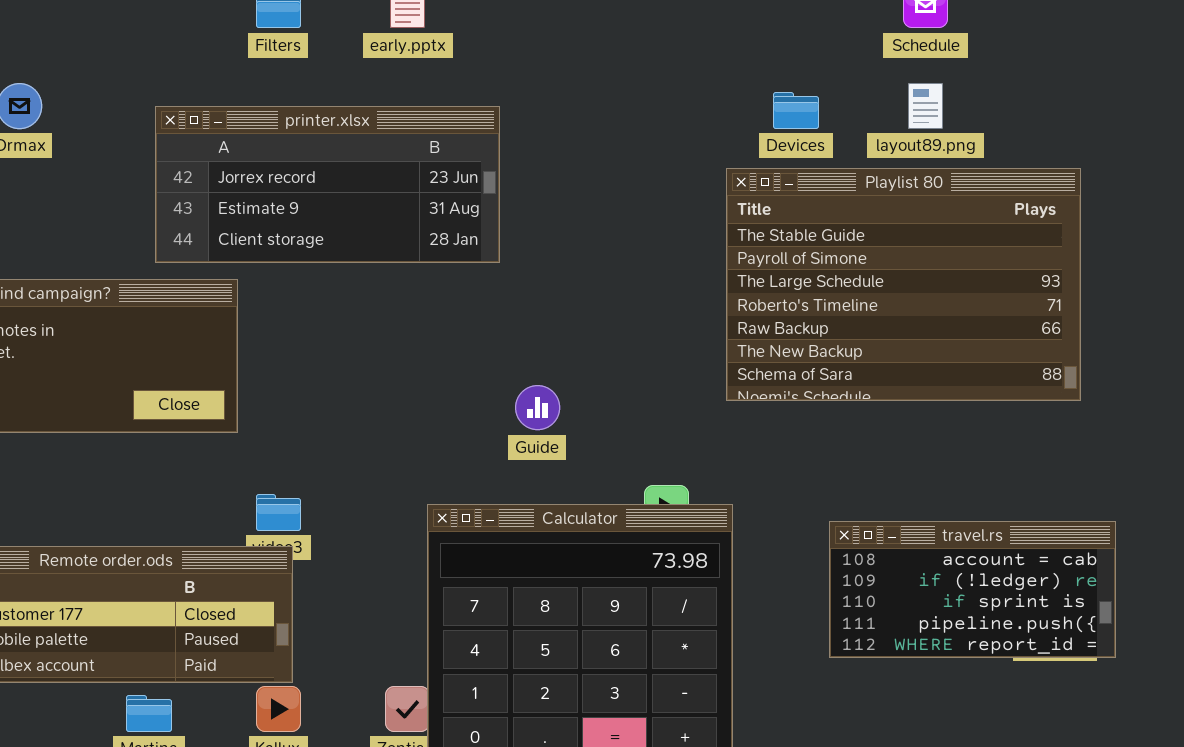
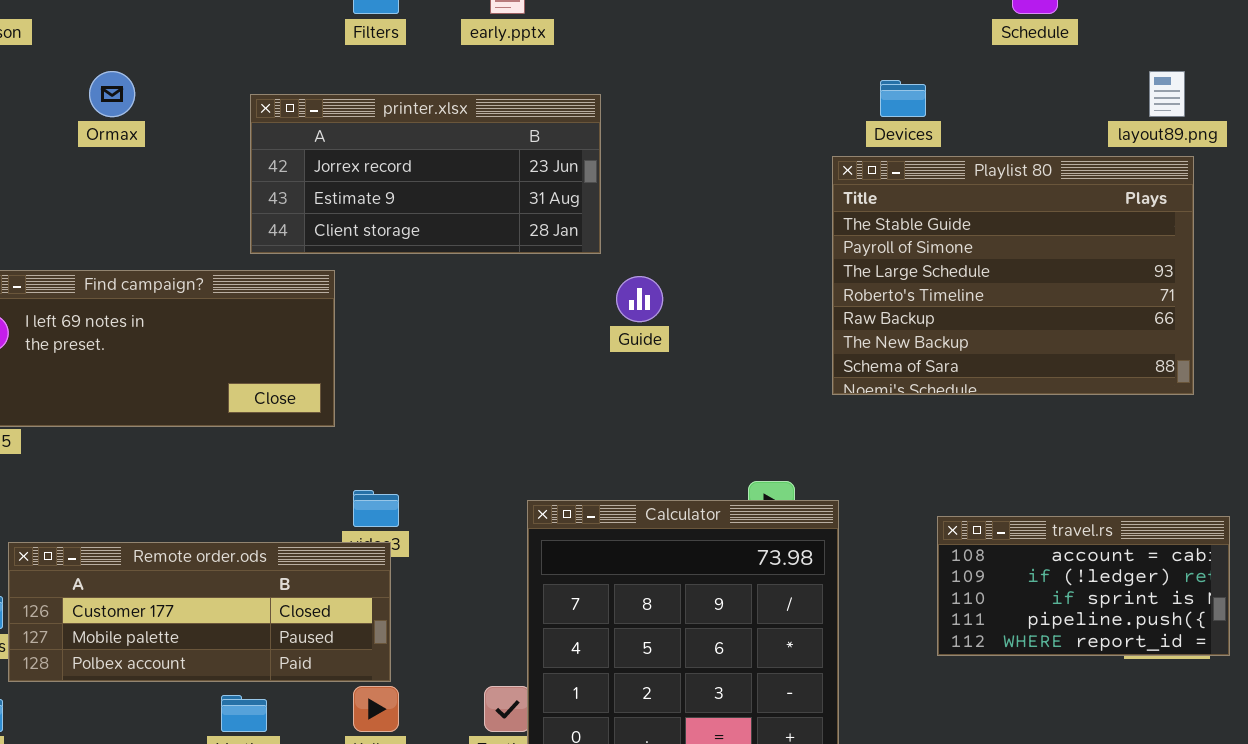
layout89.png: [908,83,943,129] -> [1149,71,1185,117], moved
Guide: [515,385,560,430] -> [616,276,663,322], moved

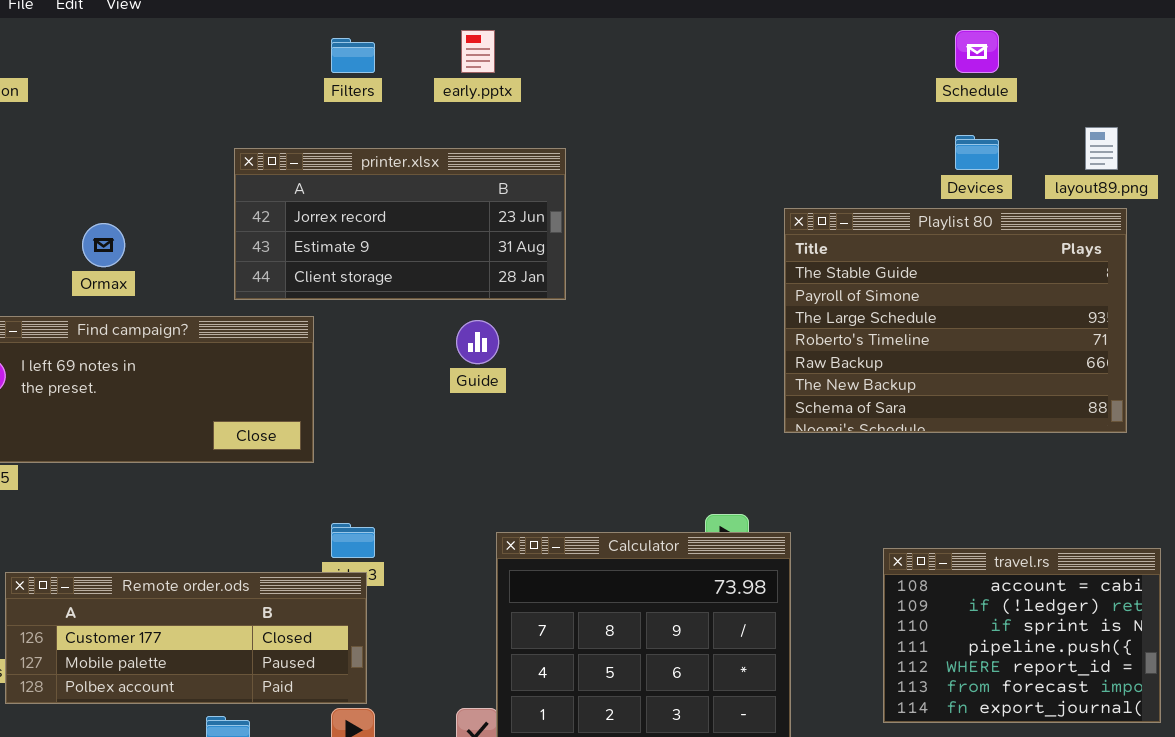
Ormax: [89,71,135,117] -> [82,223,125,267], moved
Devices: [880,80,926,117] -> [955,135,999,170], moved
Guide: [616,276,663,322] -> [456,320,499,364], moved
travel.rs: [937,516,1230,656] -> [883,548,1161,723], resized

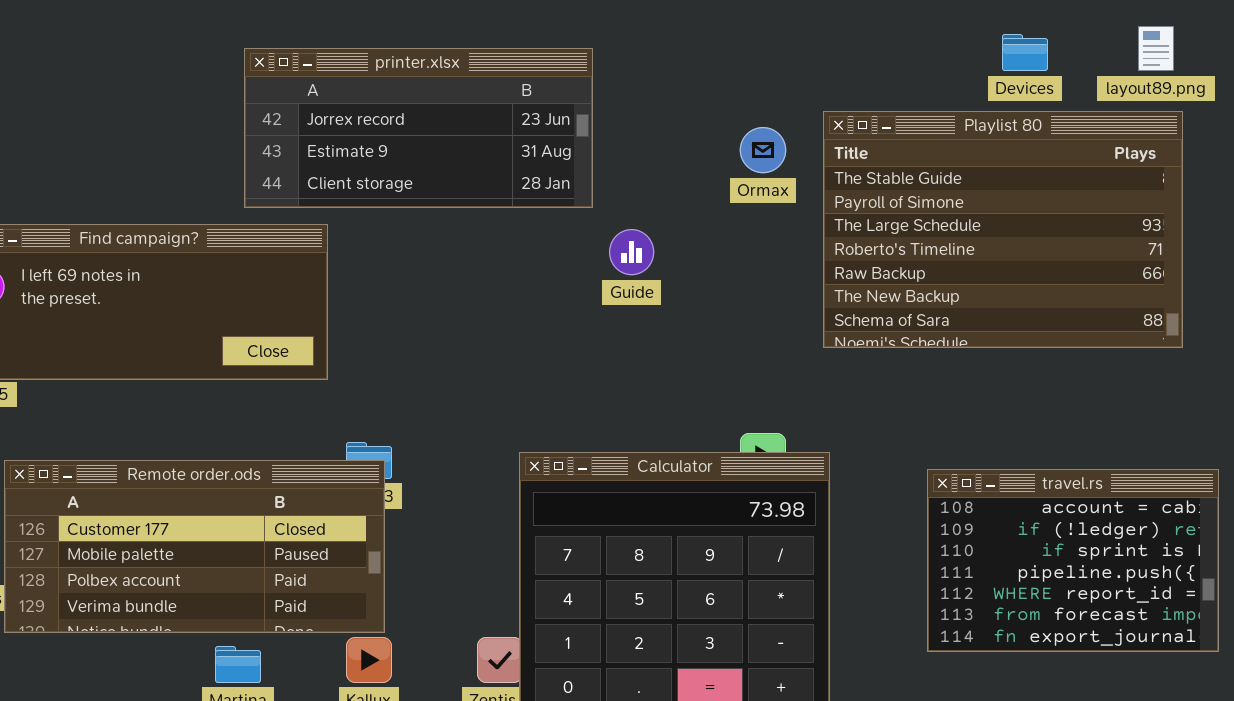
Ormax: [82,223,125,267] -> [740,127,786,173], moved
Guide: [456,320,499,364] -> [609,229,654,275], moved
Remote order.ods: [5,572,367,704] -> [4,460,385,633], resized

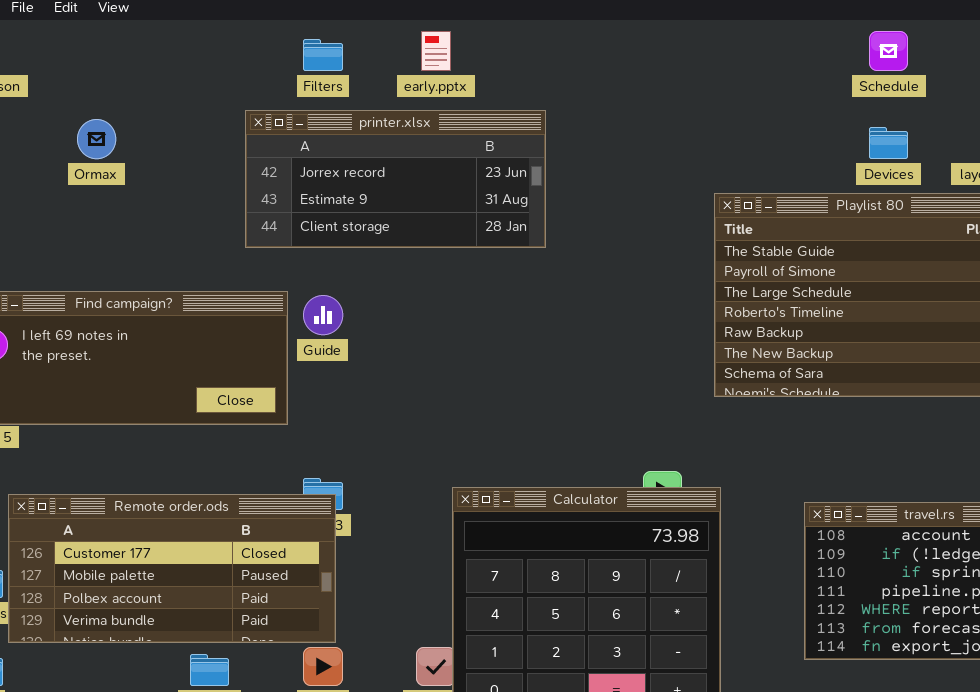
printer.xlsx: [244,48,593,208] -> [245,110,546,248], moved
Ormax: [740,127,786,173] -> [77,119,116,159], moved
Guide: [609,229,654,275] -> [303,295,343,335], moved

